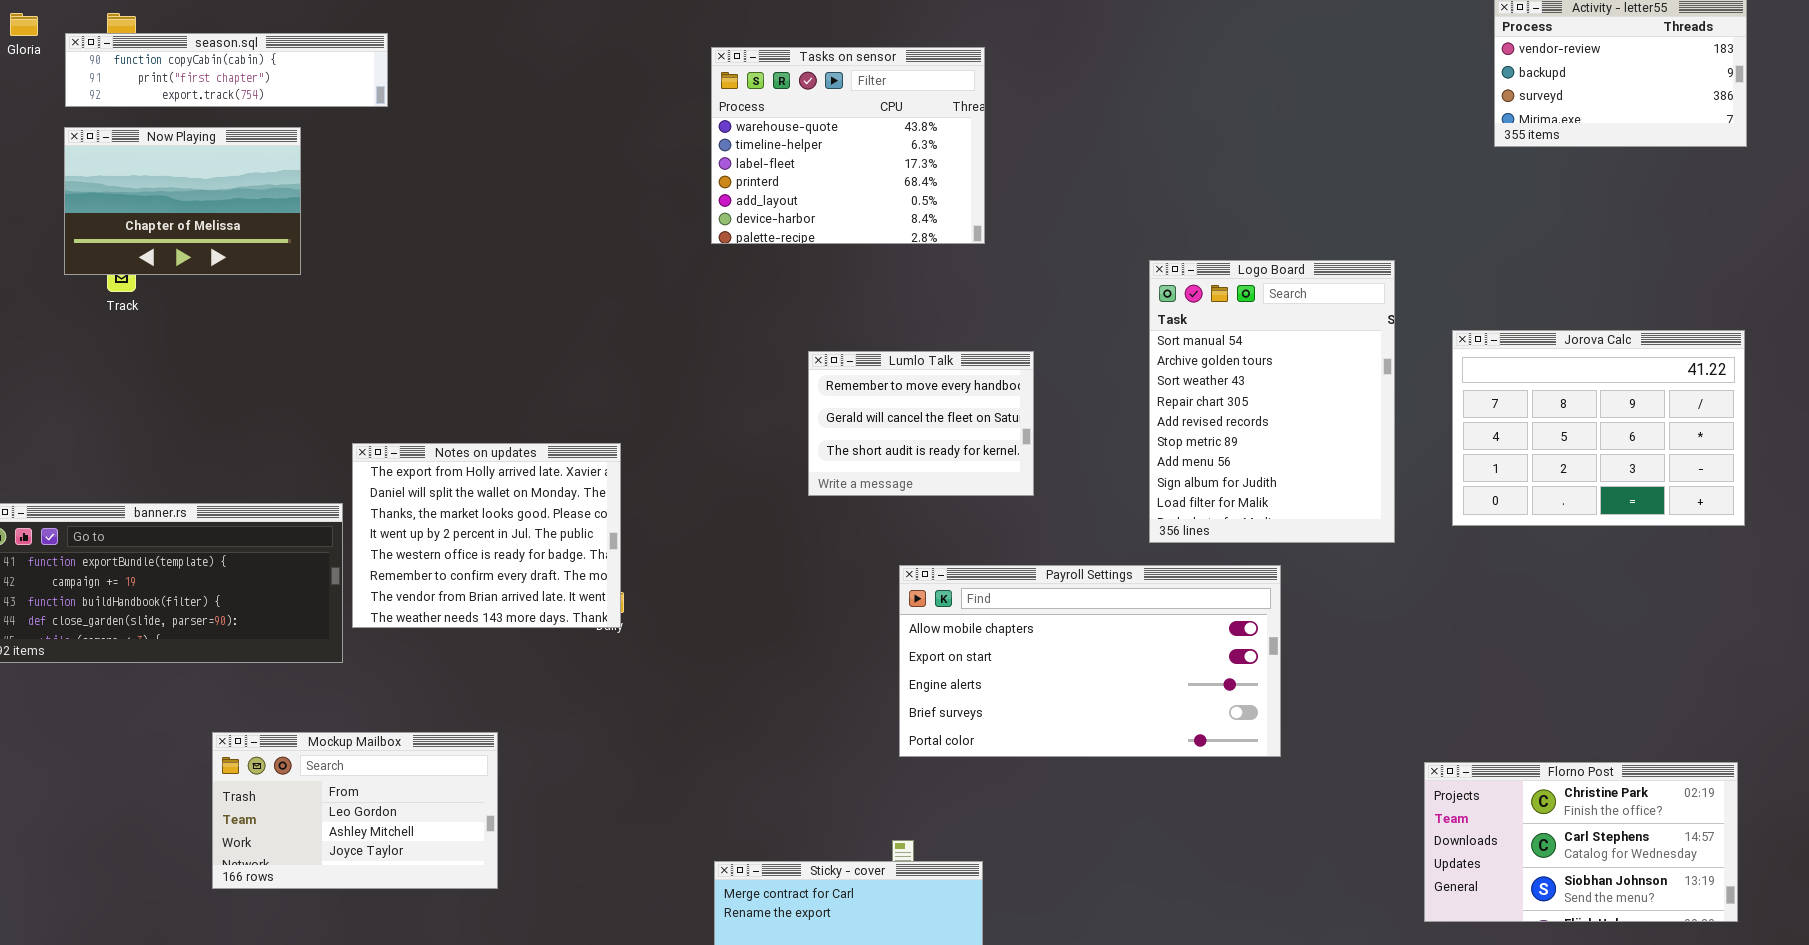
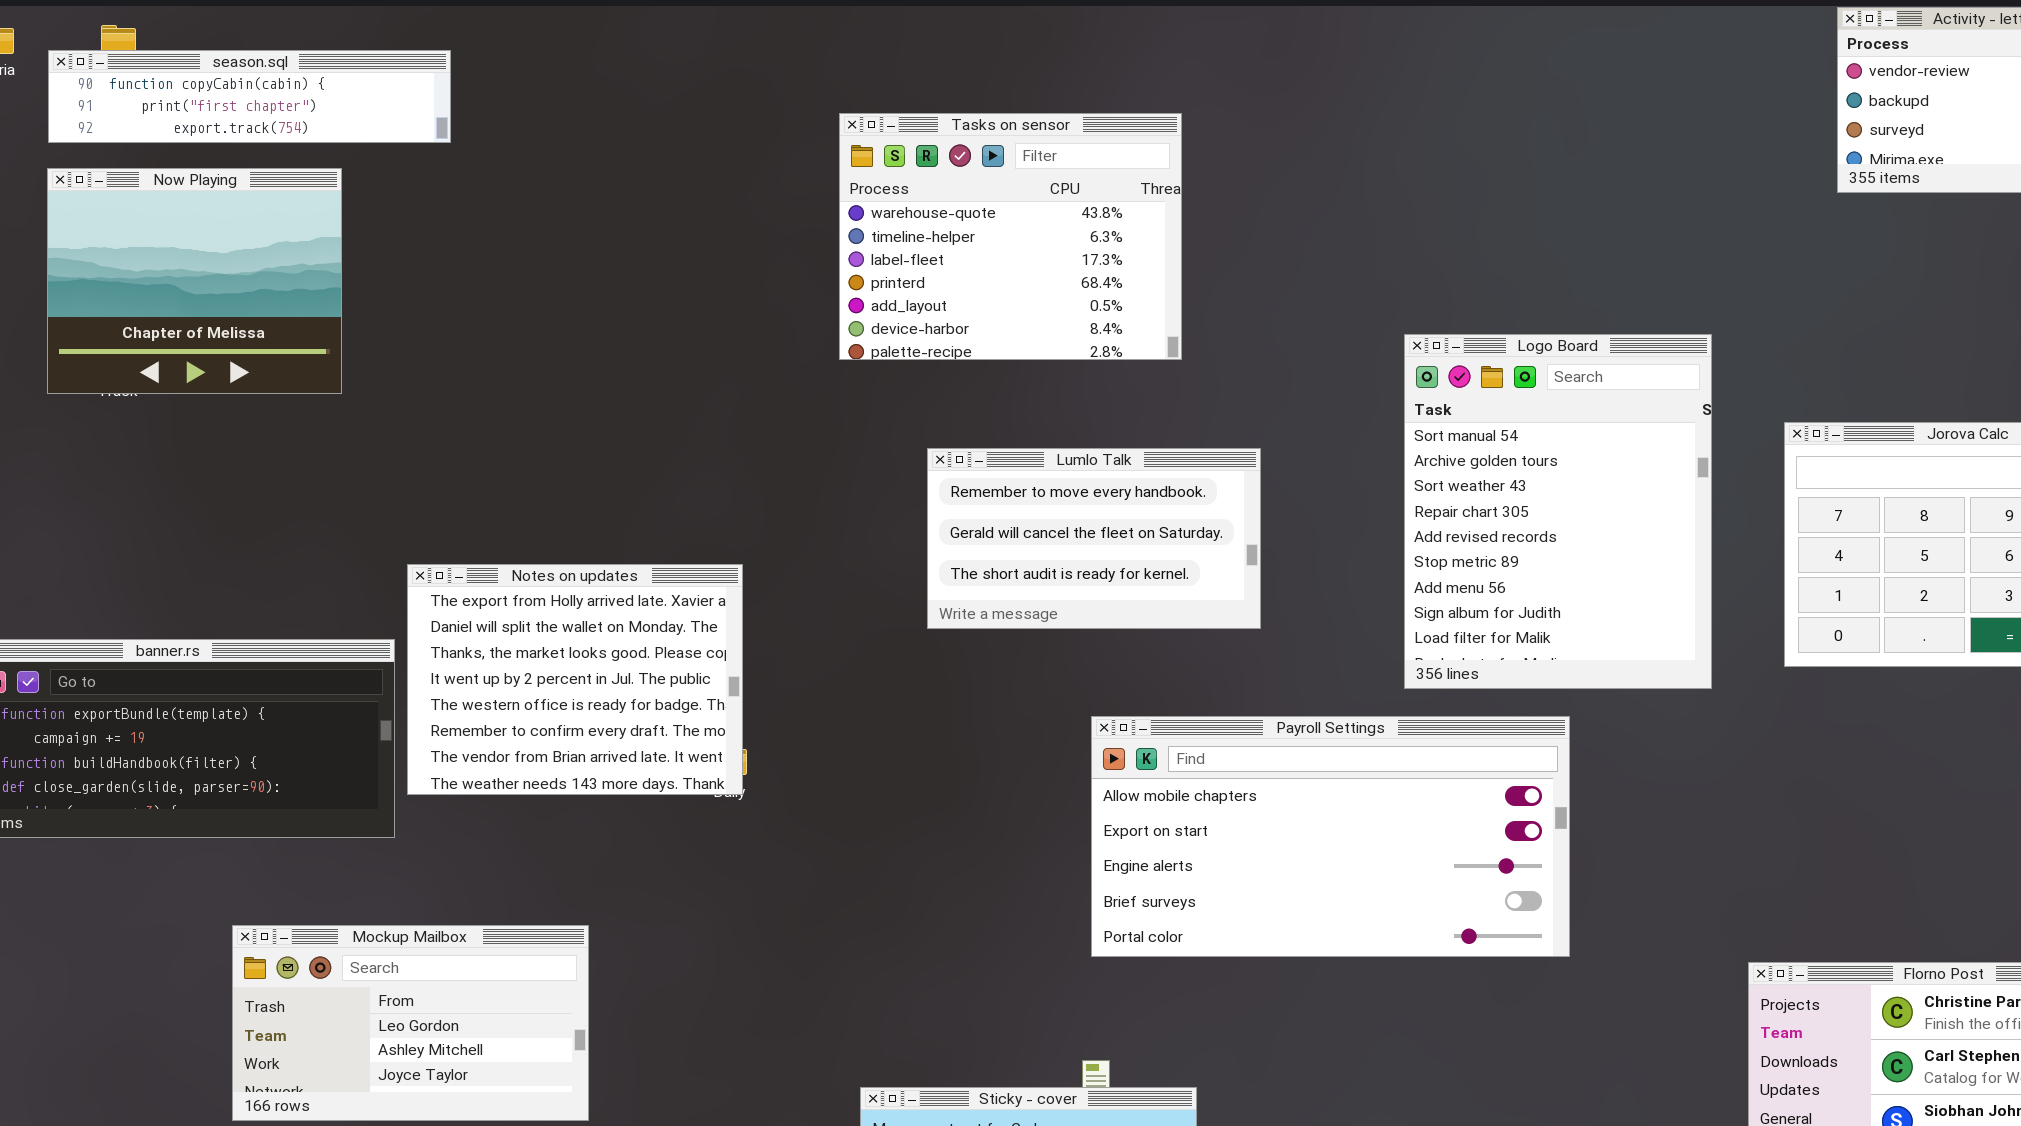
Tasks on sensor: [711,47,985,244] -> [839,113,1182,360], moved
Now Playing: [64,127,301,275] -> [47,168,342,394], resized
Lumlo Talk: [808,351,1034,496] -> [927,448,1261,629], resized

